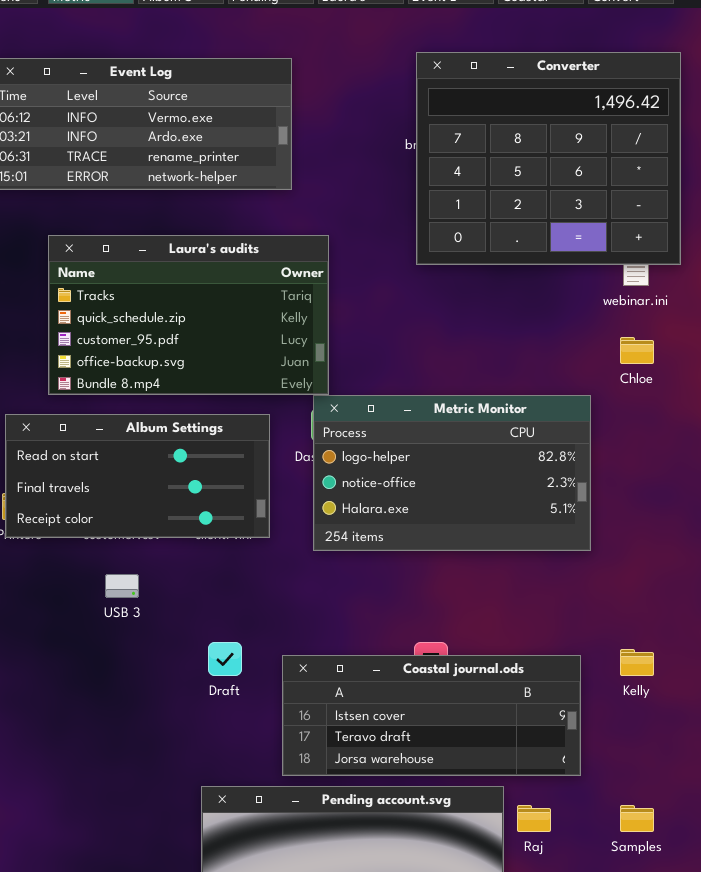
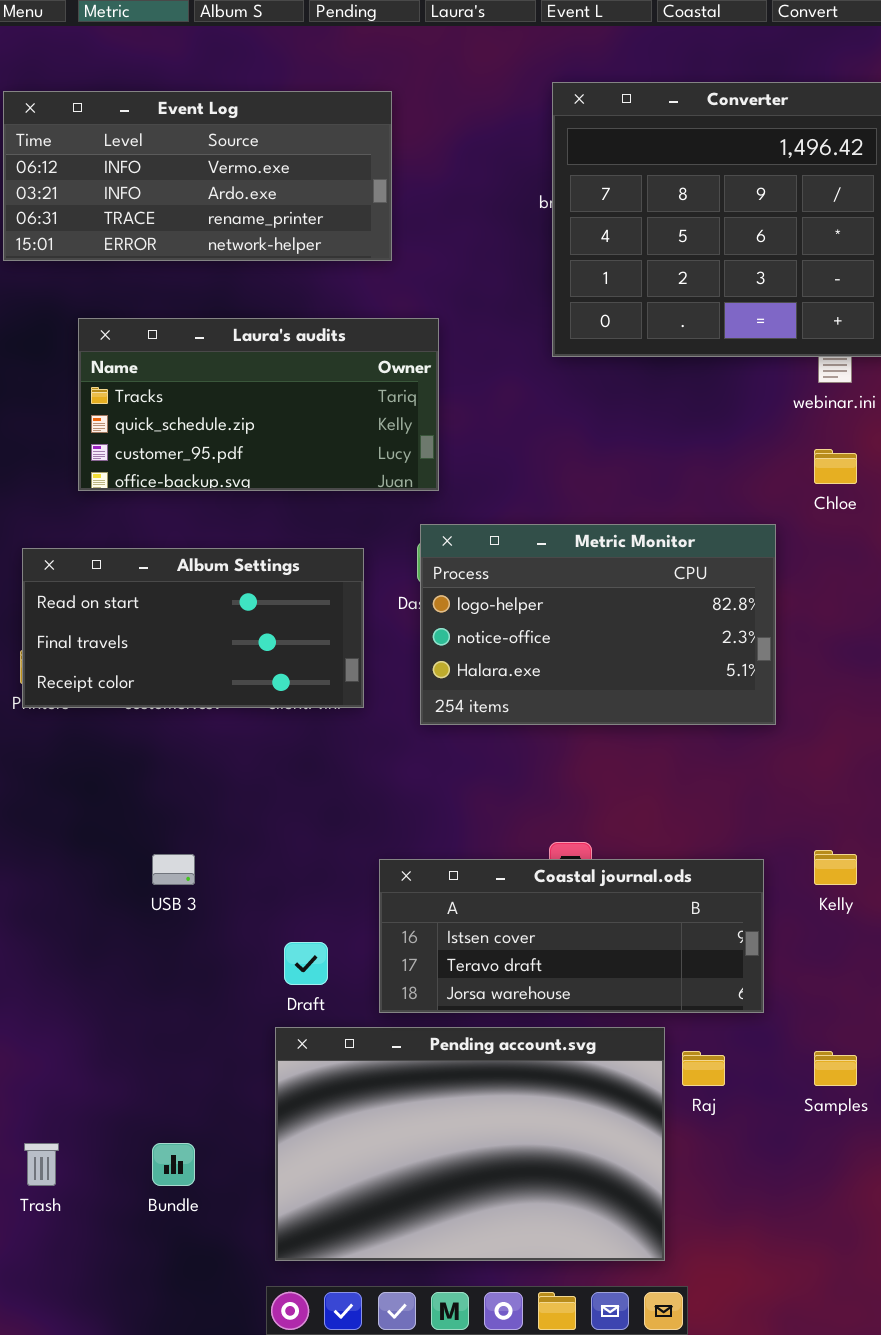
Laura's audits: [48,235,329,395] -> [78,318,439,491], resized
USB 3: [105,574,139,598] -> [152,854,195,885], moved
Draft: [208,642,242,676] -> [284,942,328,985], moved

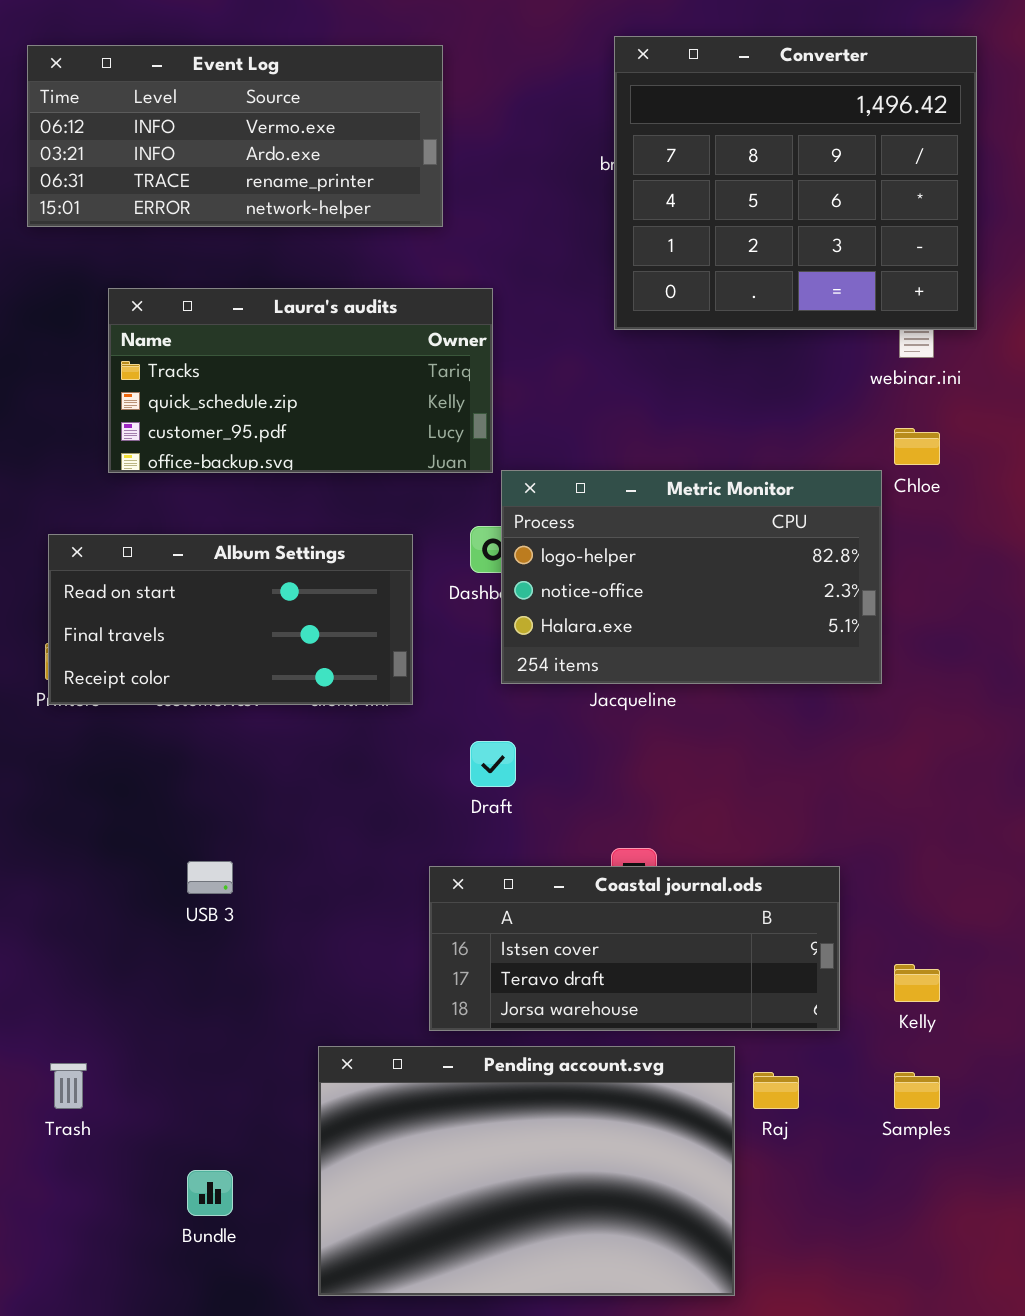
Metric Monitor: [420,524,776,725] -> [501,470,882,684], moved
Kelly: [814,850,857,885] -> [894,964,940,1002], moved
Draft: [284,942,328,985] -> [470,741,516,787], moved
Trash: [24,1143,59,1186] -> [50,1063,87,1109], moved

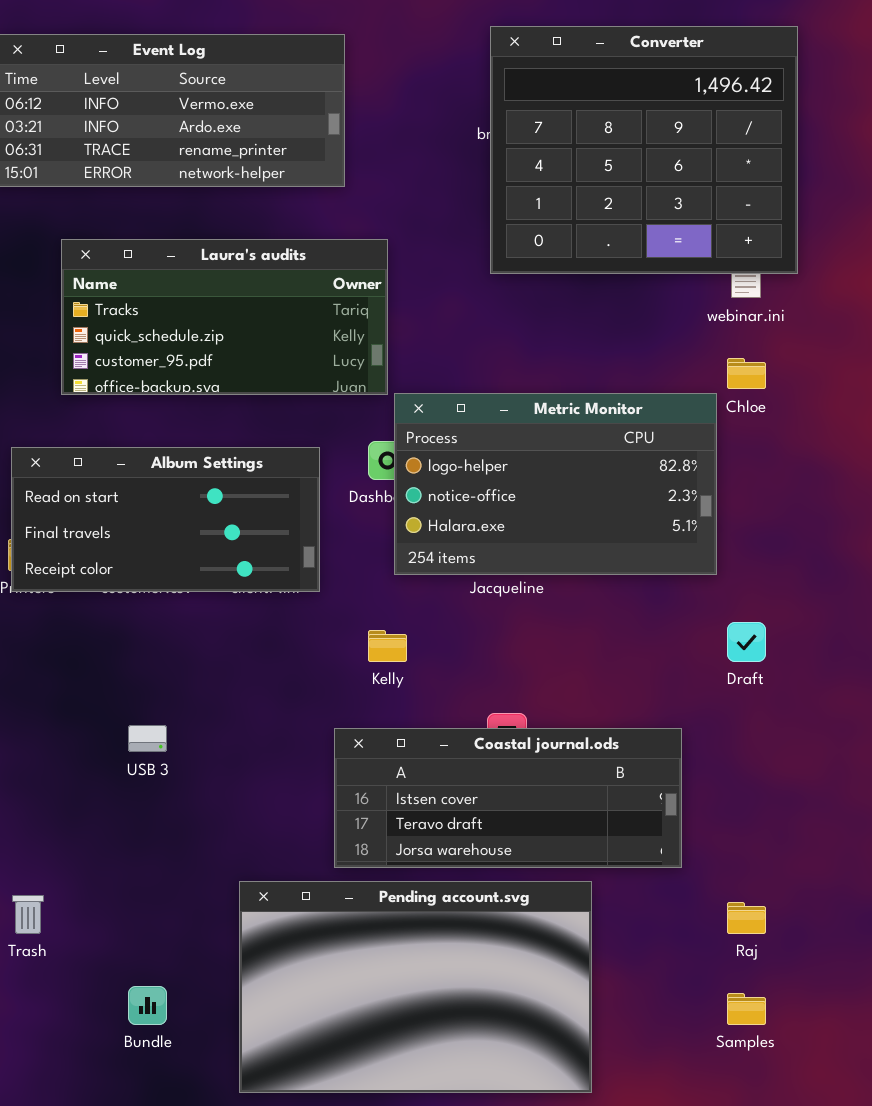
Draft: [470,741,516,787] -> [727,622,766,662], moved
Kelly: [894,964,940,1002] -> [368,630,407,662], moved
Raj: [753,1072,799,1109] -> [727,902,766,934], moved
Samples: [894,1072,940,1109] -> [727,993,766,1025], moved

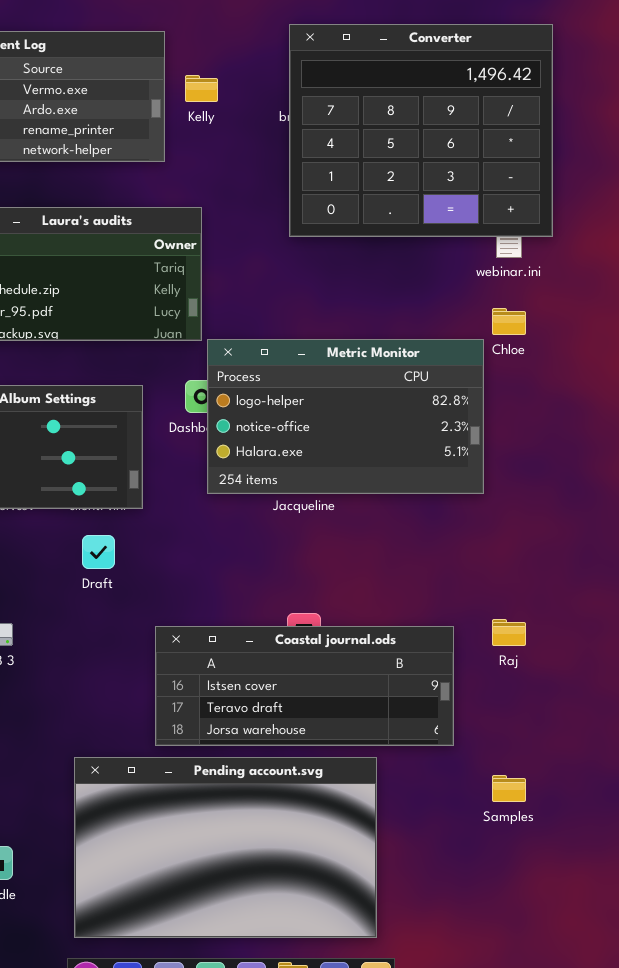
Draft: [727,622,766,662] -> [82,535,115,569], moved
Kelly: [368,630,407,662] -> [185,75,218,102], moved
Raj: [727,902,766,934] -> [492,619,526,646], moved
Samples: [727,993,766,1025] -> [492,775,526,802], moved

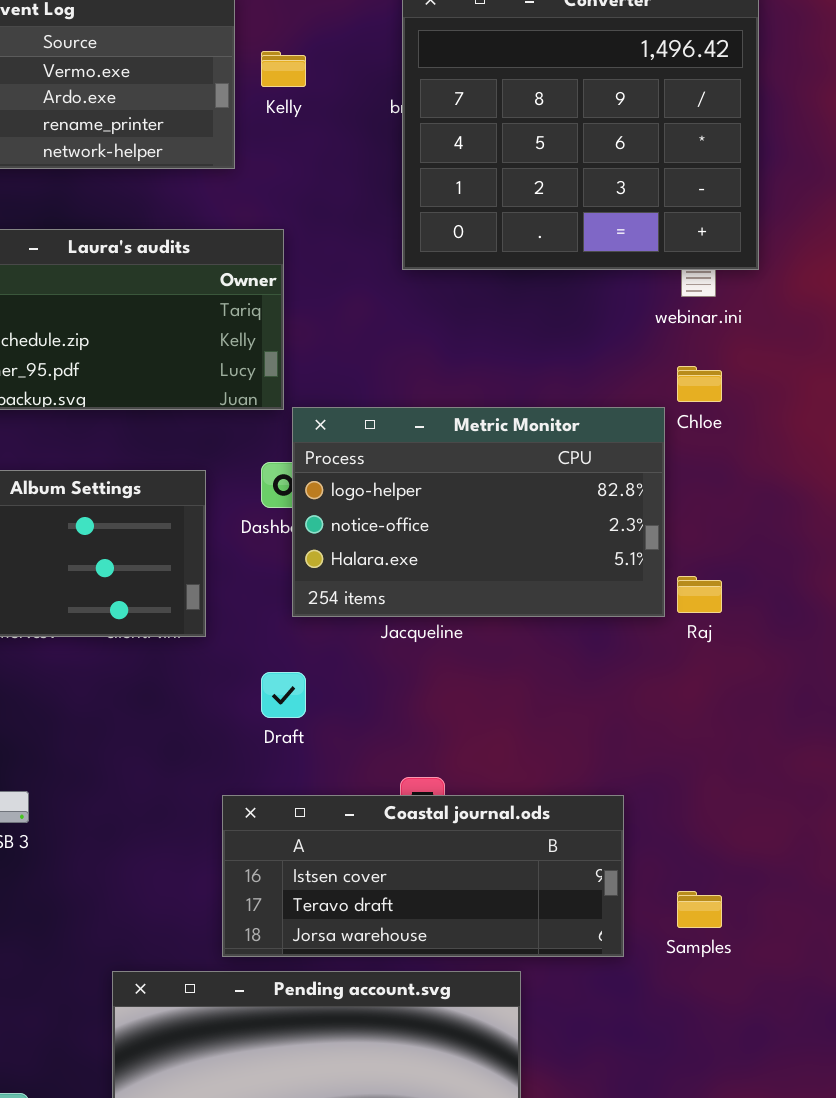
Draft: [82,535,115,569] -> [261,672,306,718], moved
Raj: [492,619,526,646] -> [677,576,722,613], moved
Samples: [492,775,526,802] -> [677,891,722,928], moved

